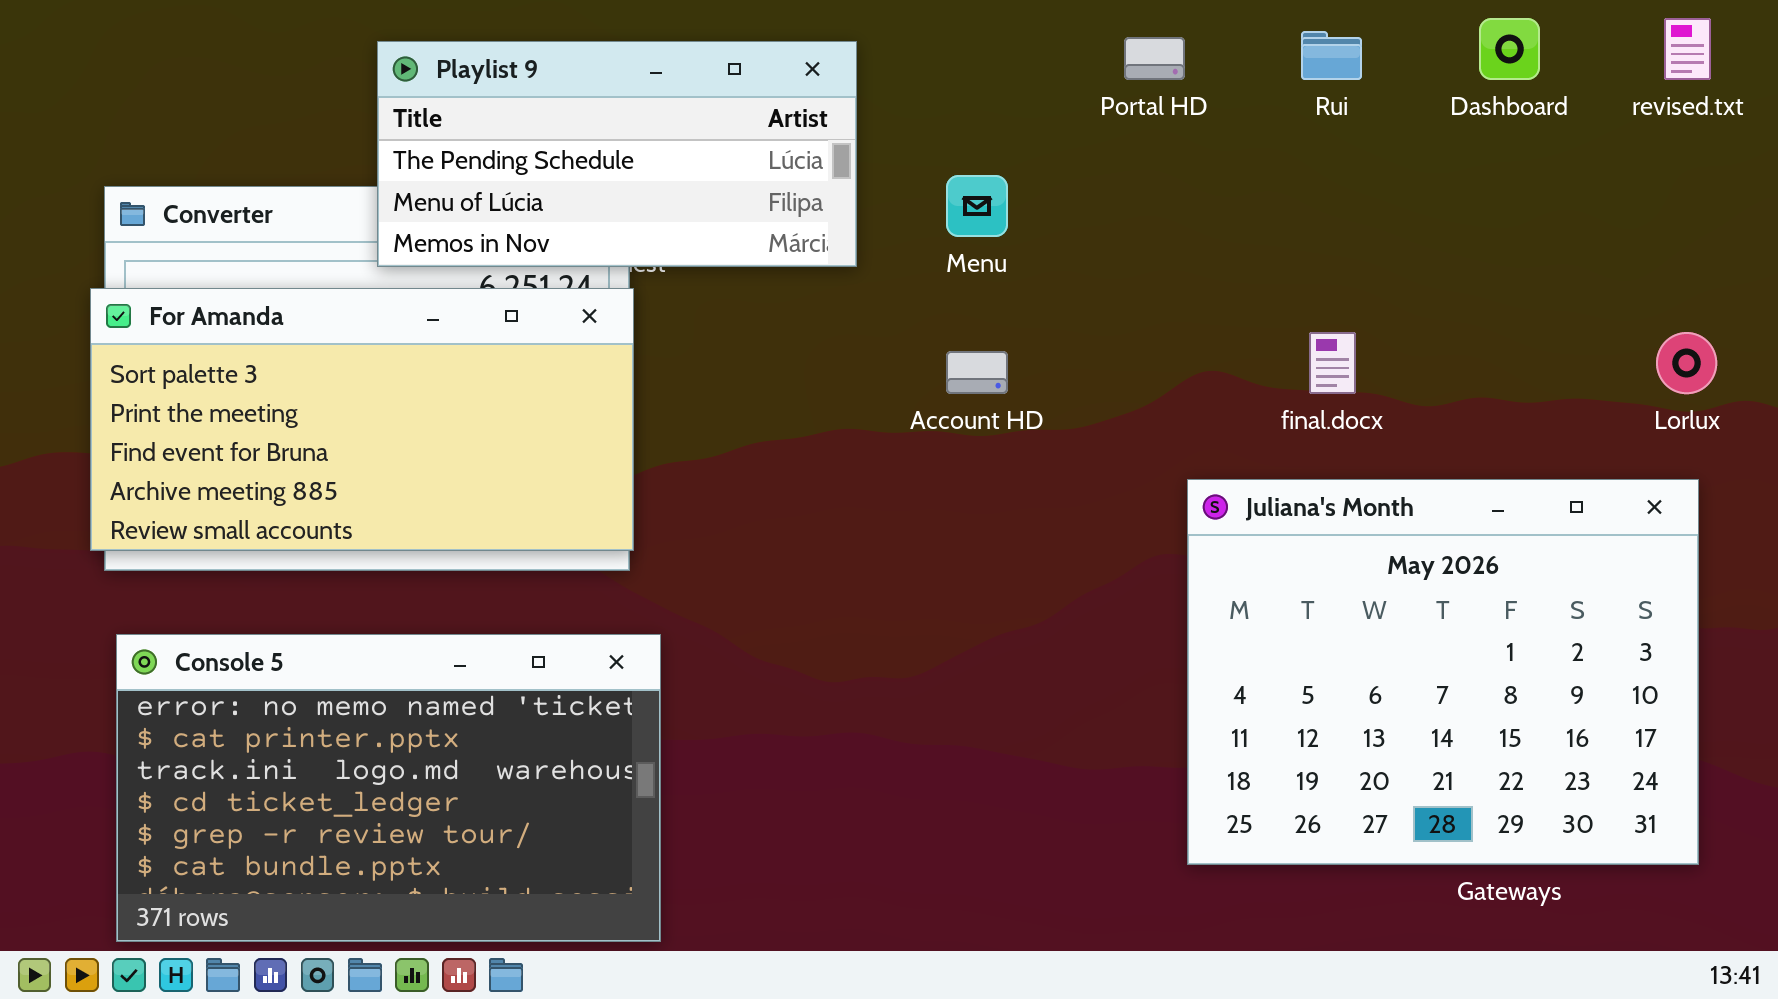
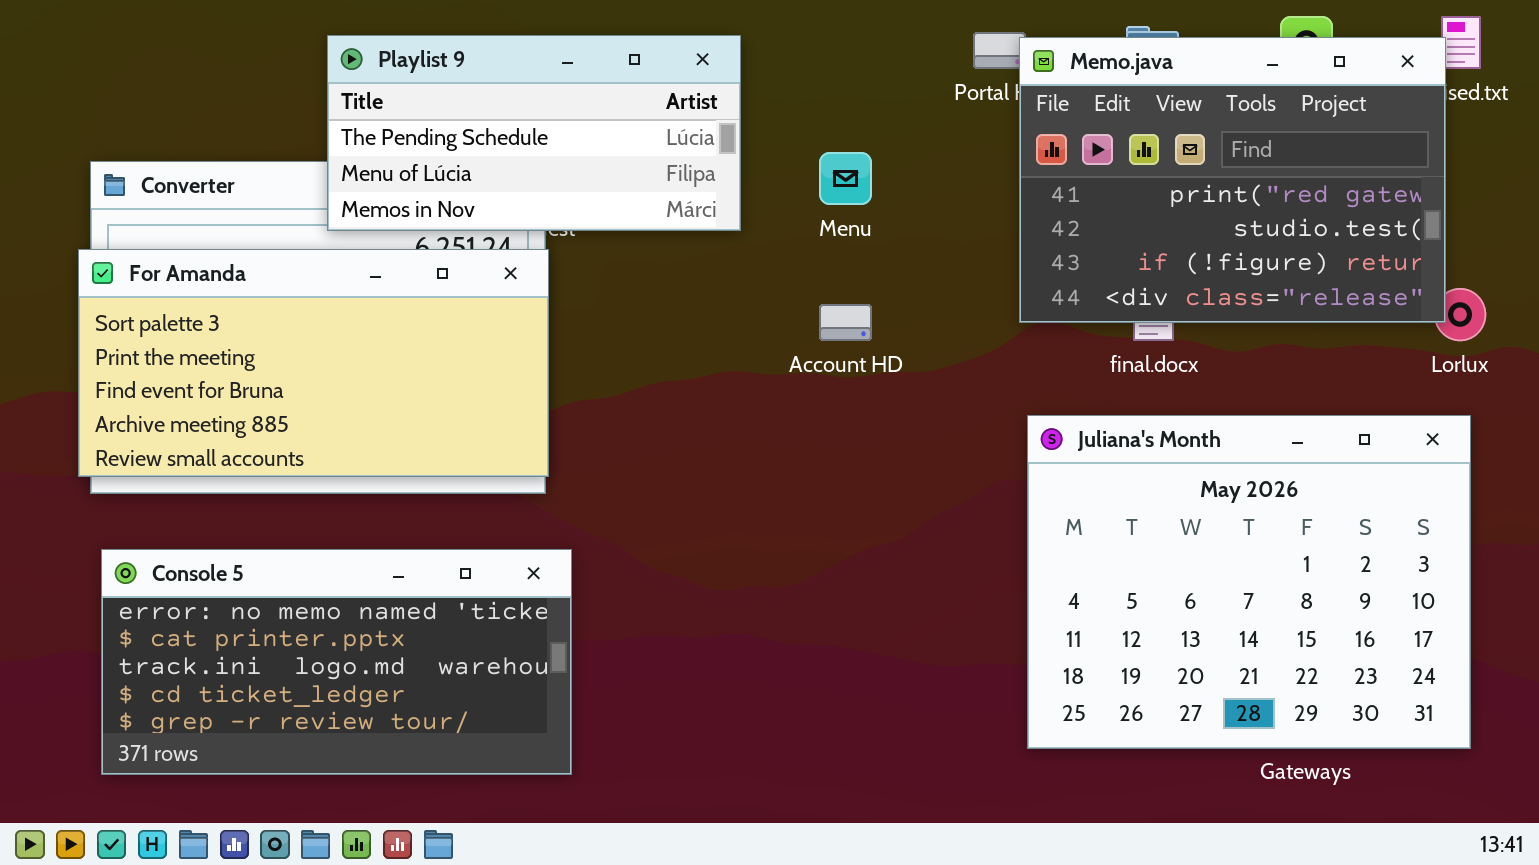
Memo.java: none -> [1019,37,1446,323], opened
Console 5: [116,634,661,942] -> [101,549,572,775], resized

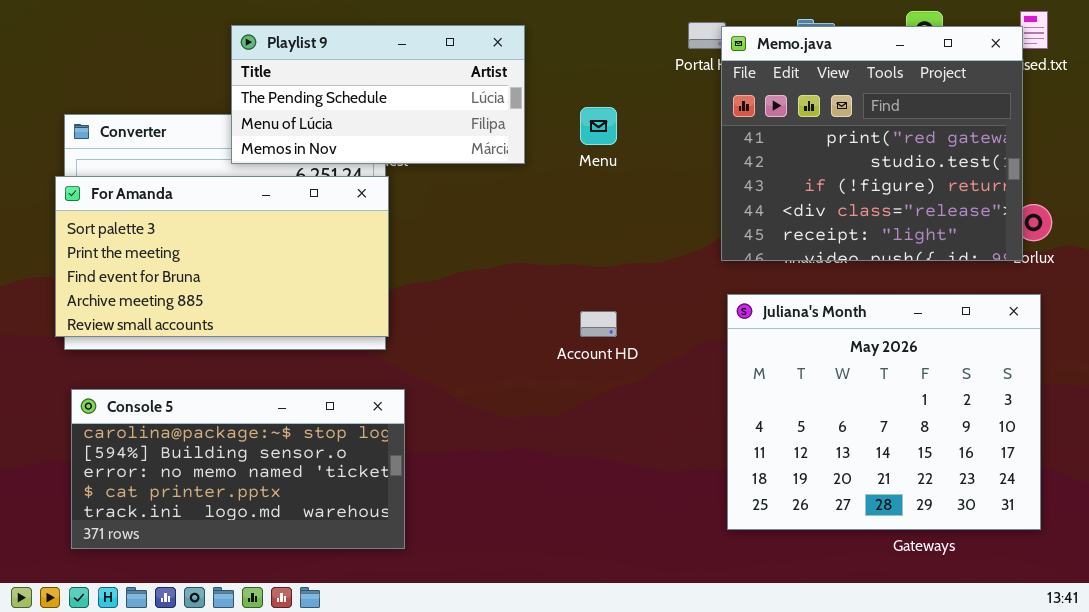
Memo.java: [1019,37,1446,323] -> [721,26,1023,261], resized
Account HD: [819,304,872,341] -> [580,311,617,337], moved
Console 5: [101,549,572,775] -> [71,389,405,549], scrolled up 2 rows

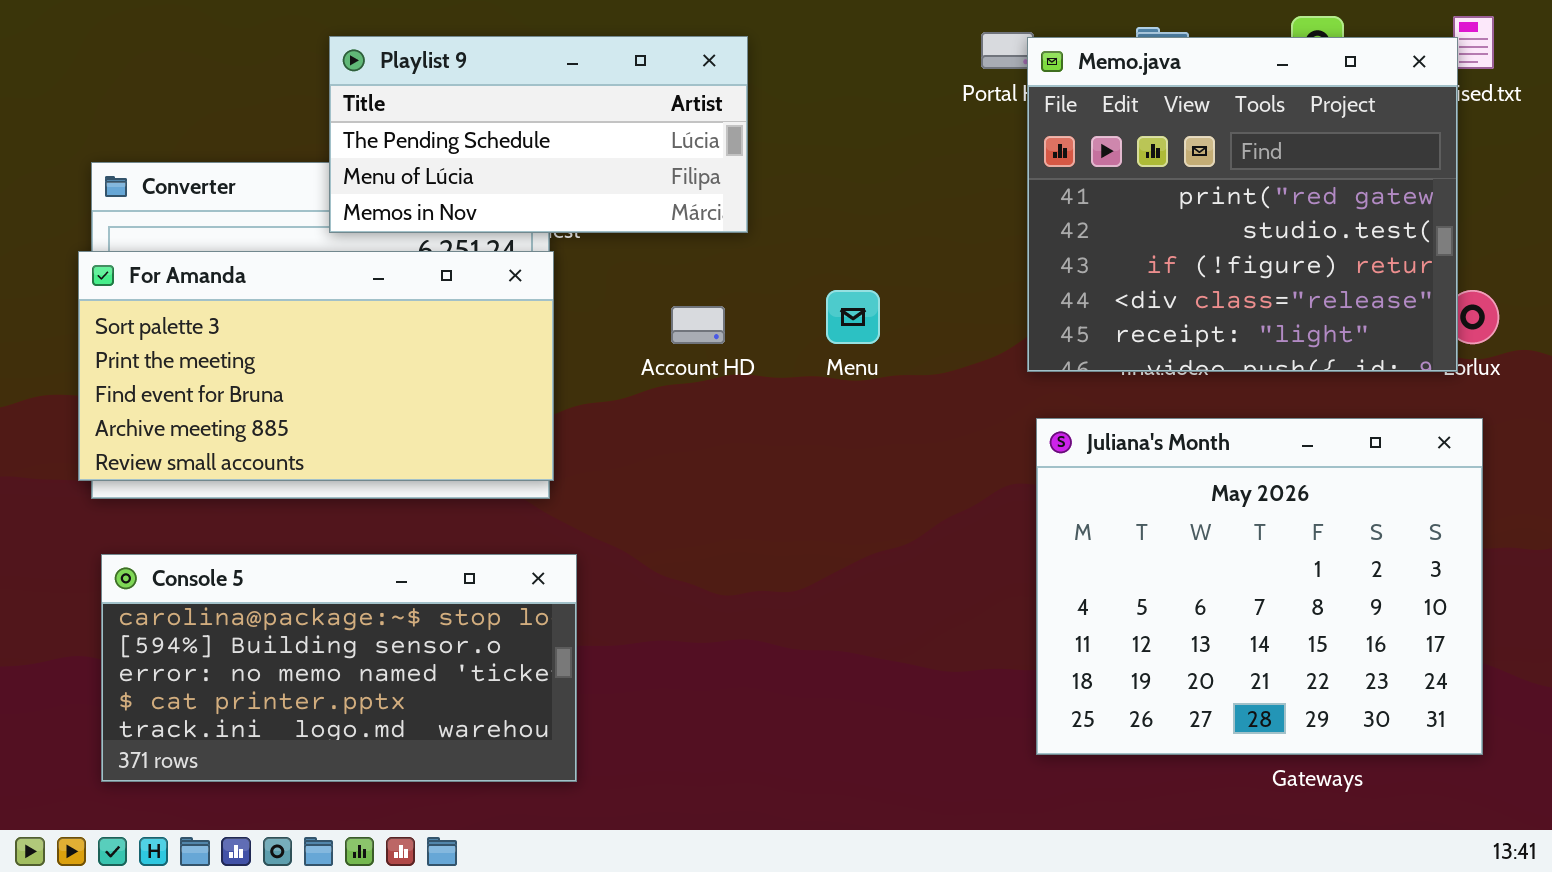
Menu: [580,107,617,145] -> [826,290,880,344], moved
Account HD: [580,311,617,337] -> [671,306,725,344], moved

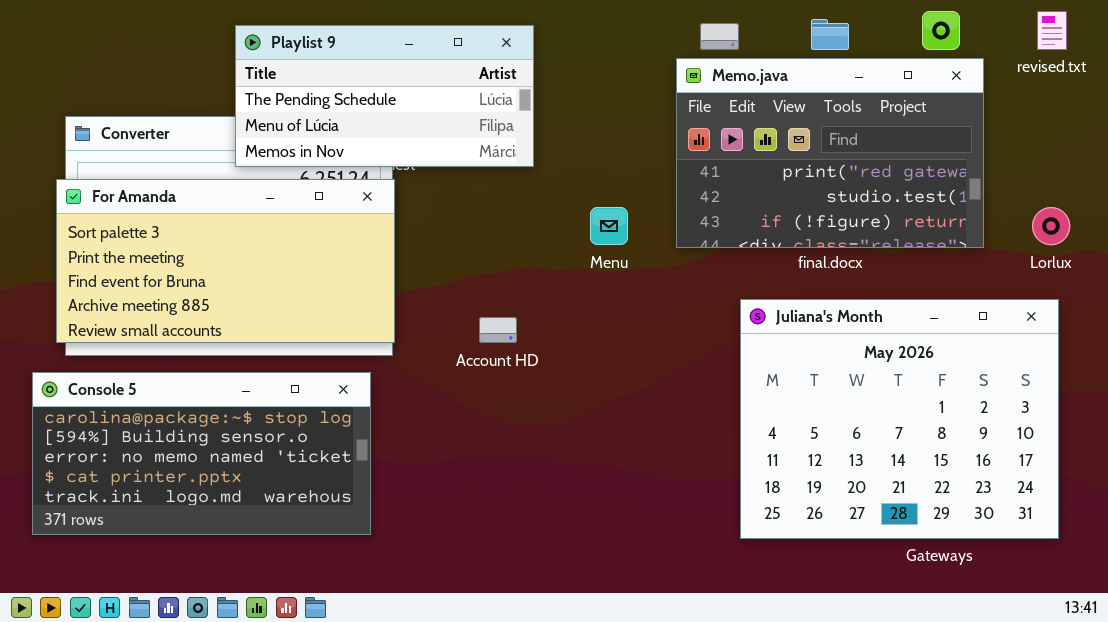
Memo.java: [1027,37,1458,372] -> [676,58,984,248], moved, resized
Account HD: [671,306,725,344] -> [479,317,517,343], moved
Console 5: [101,554,577,782] -> [32,372,371,535], moved

